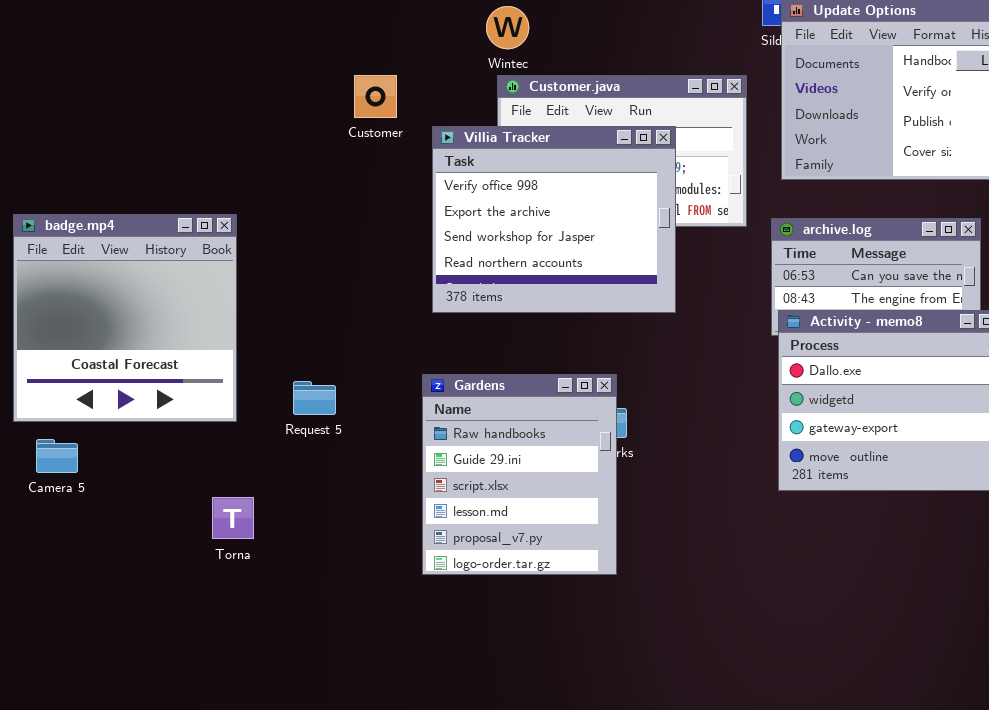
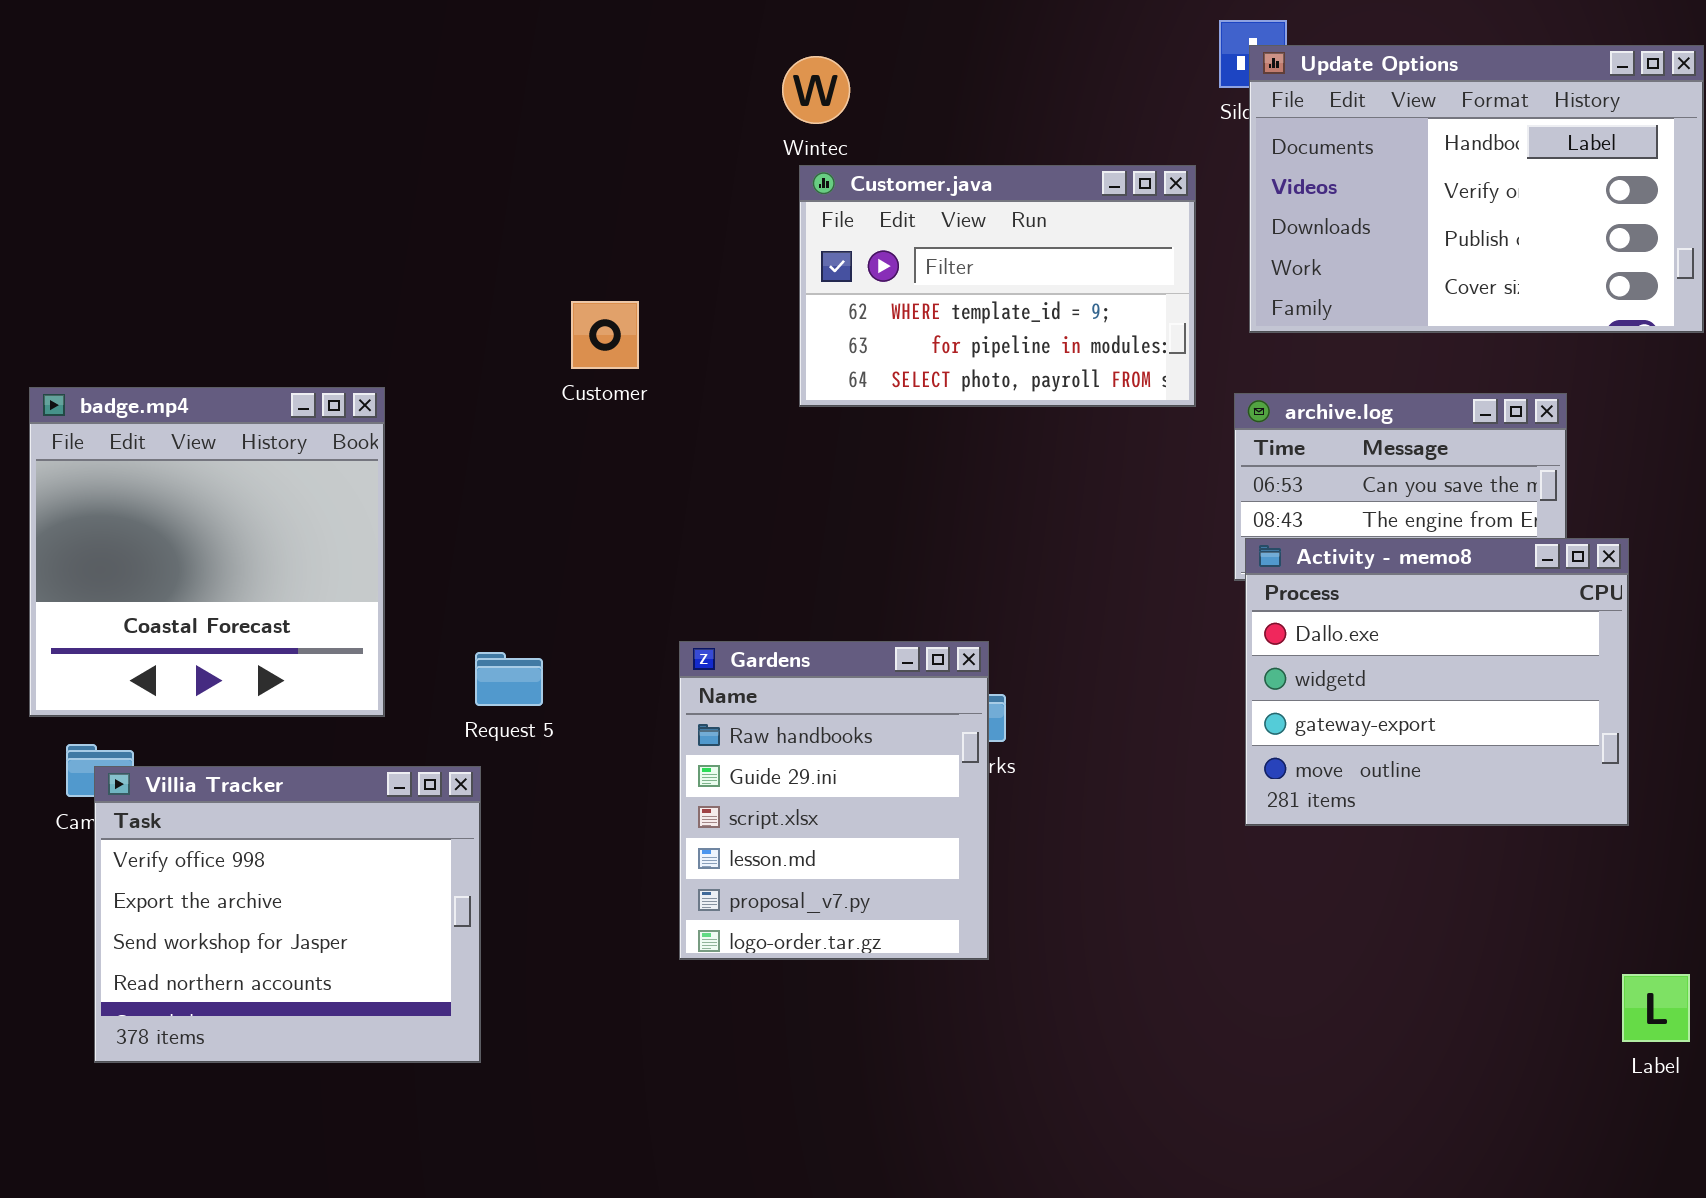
Customer: [354,75,397,118] -> [571,301,639,369], moved
Villia Tracker: [432,126,676,313] -> [94,766,481,1063], moved

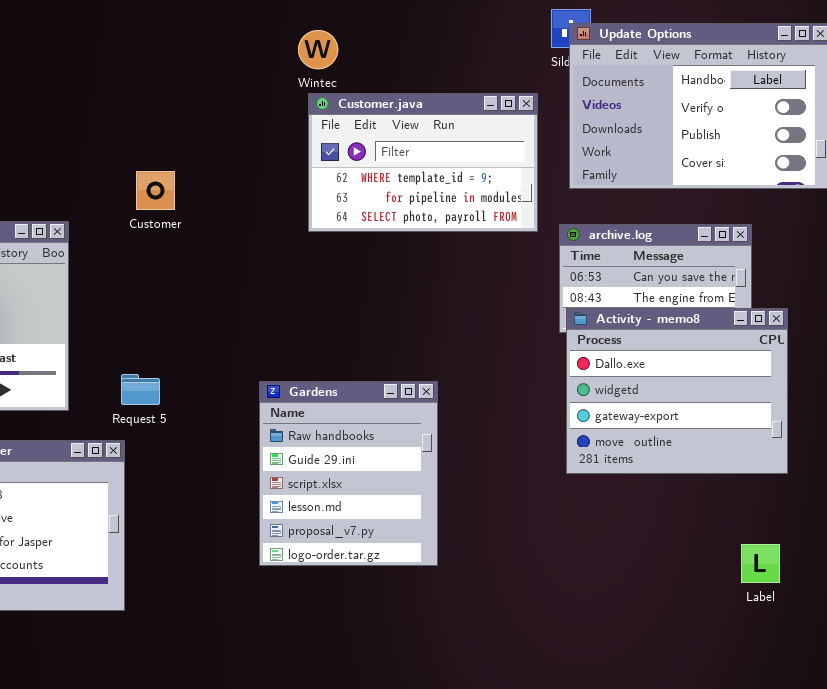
Customer: [571,301,639,369] -> [136,171,175,210], moved
Gardens: [679,641,989,960] -> [259,381,438,566], moved
Label: [1622,974,1690,1042] -> [741,544,780,583], moved

